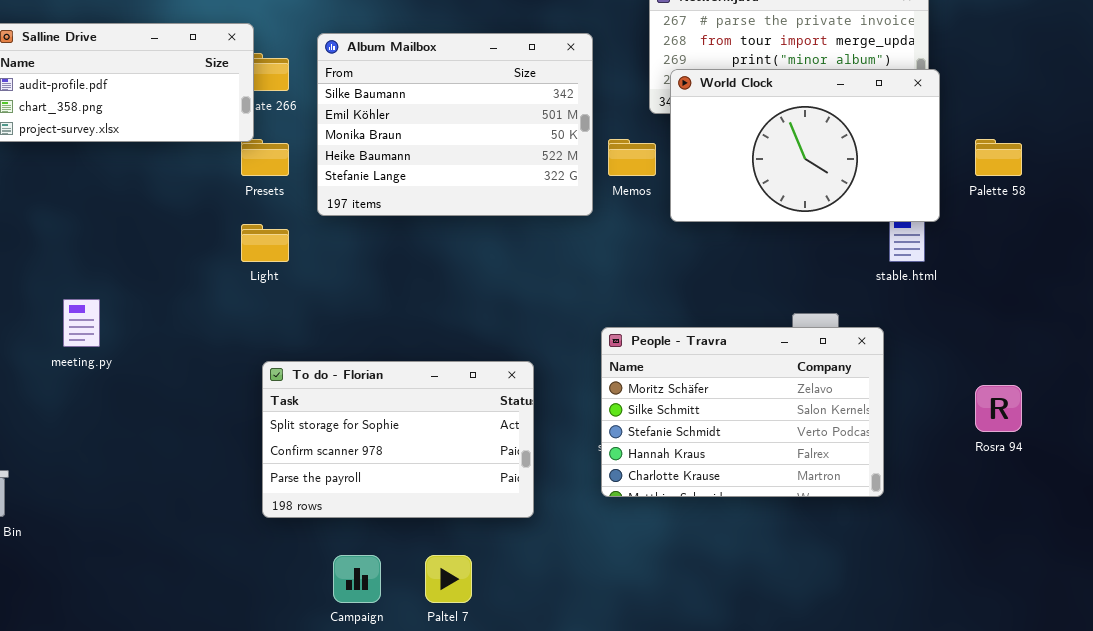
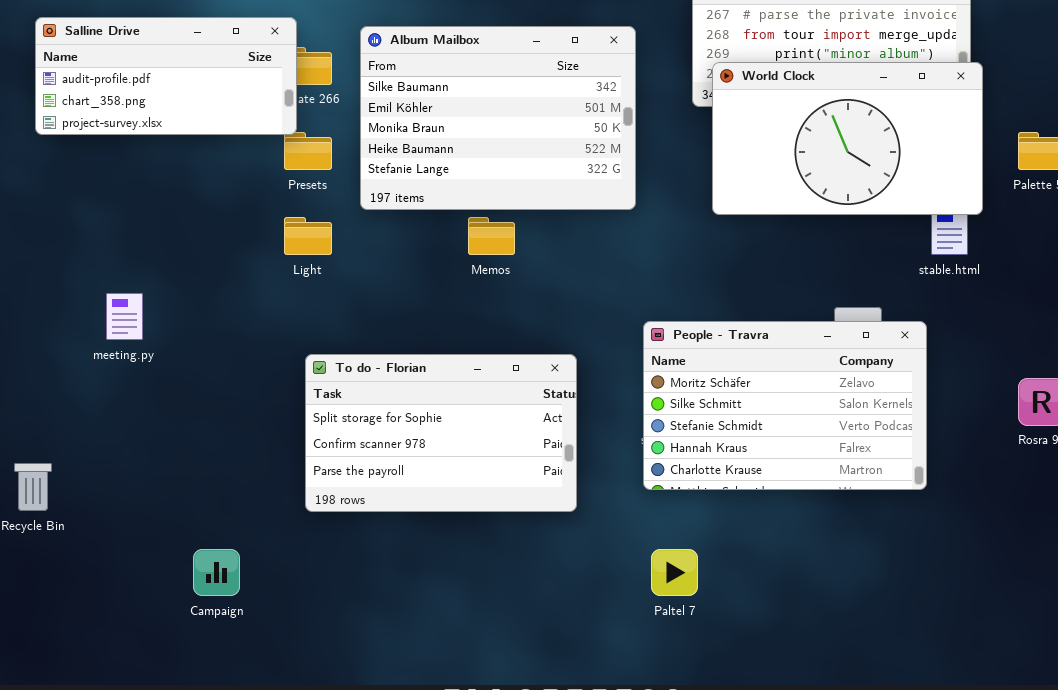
Memos: [608,139,656,176] -> [468,217,515,255], moved
Campaign: [333,555,381,603] -> [193,549,240,596], moved
Paltel 7: [425,555,472,603] -> [651,549,698,596], moved

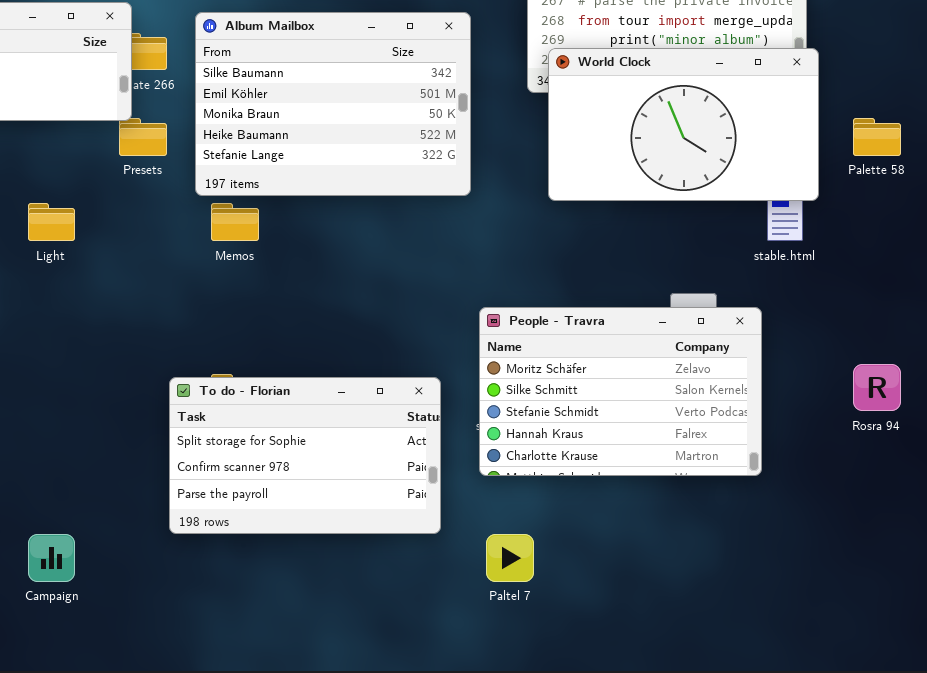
Light: [284,217,332,255] -> [28,203,75,241], moved
Memos: [468,217,515,255] -> [211,203,259,241], moved
To do - Florian: [305,354,577,512] -> [169,377,441,534], moved

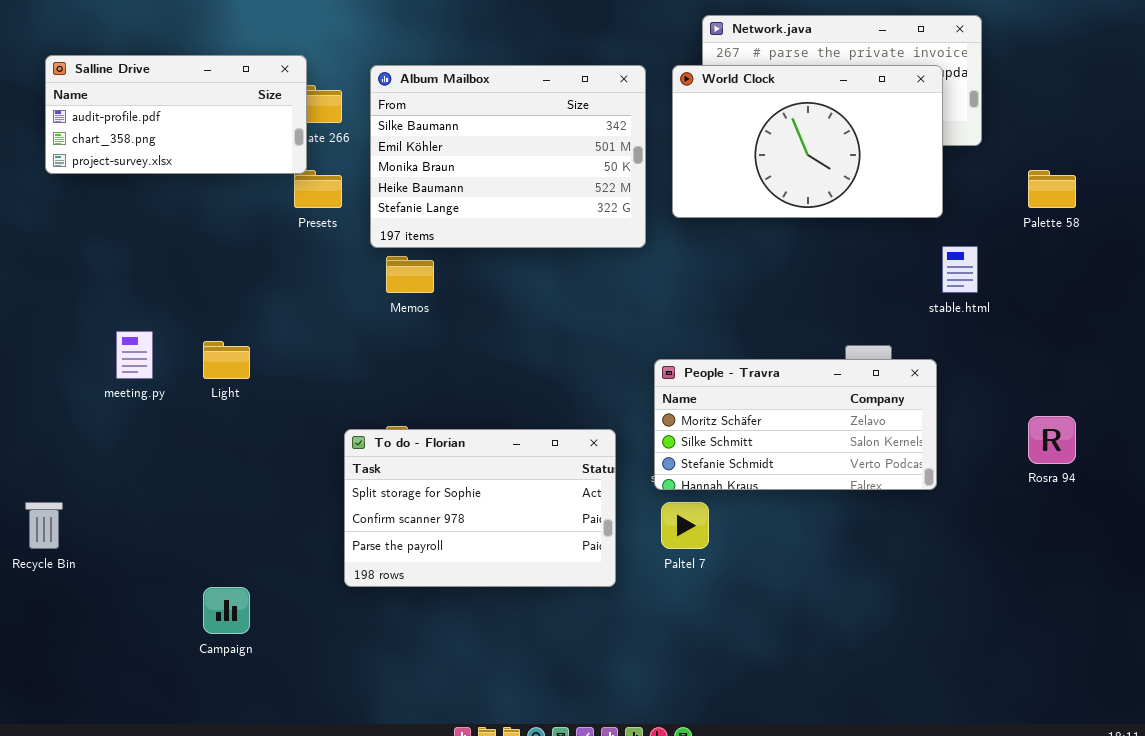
World Clock: [548,48,819,201] -> [672,65,943,218], moved
Light: [28,203,75,241] -> [203,341,250,379], moved
People - Travra: [479,307,762,476] -> [654,359,937,490], resized
Paltel 7: [486,534,534,582] -> [661,502,709,549], moved

